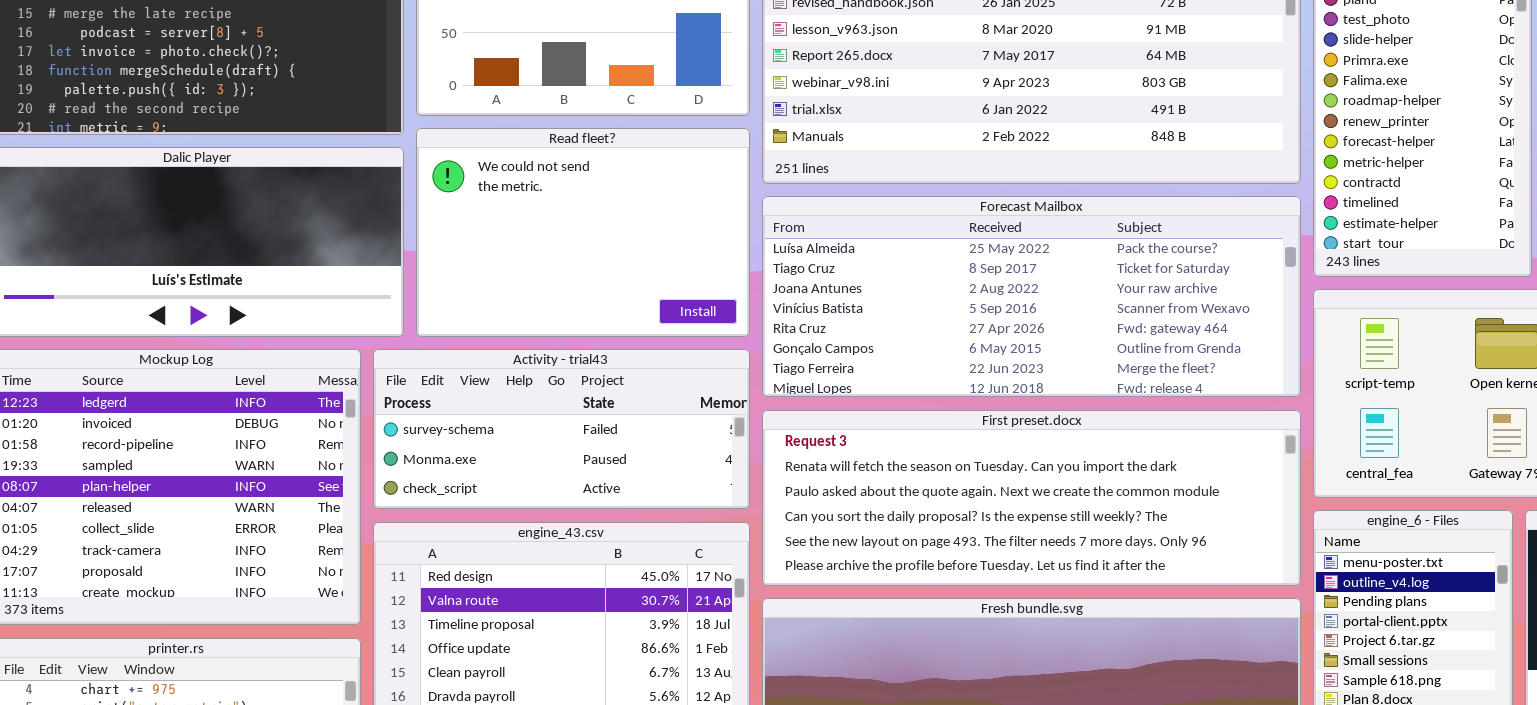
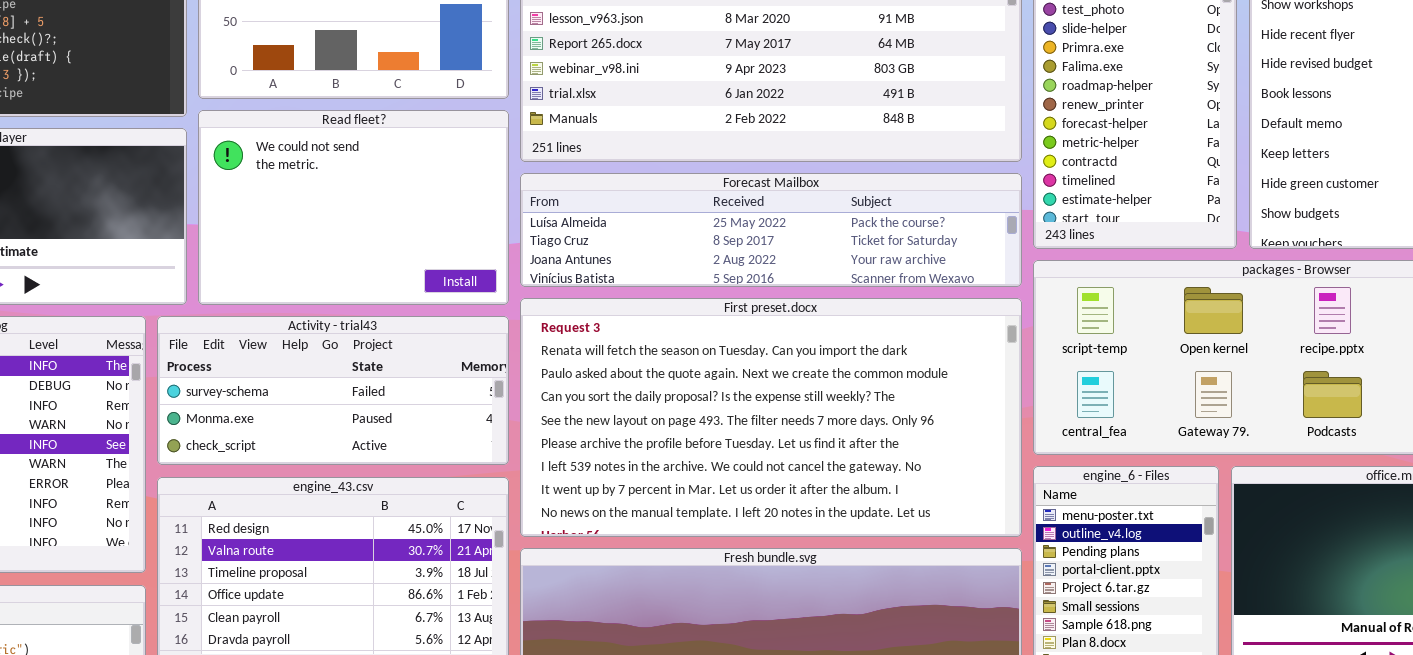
Forecast Mailbox: [762,196,1301,397] -> [520,173,1022,287], resized
First preset.docx: [762,410,1301,586] -> [520,298,1022,537], resized

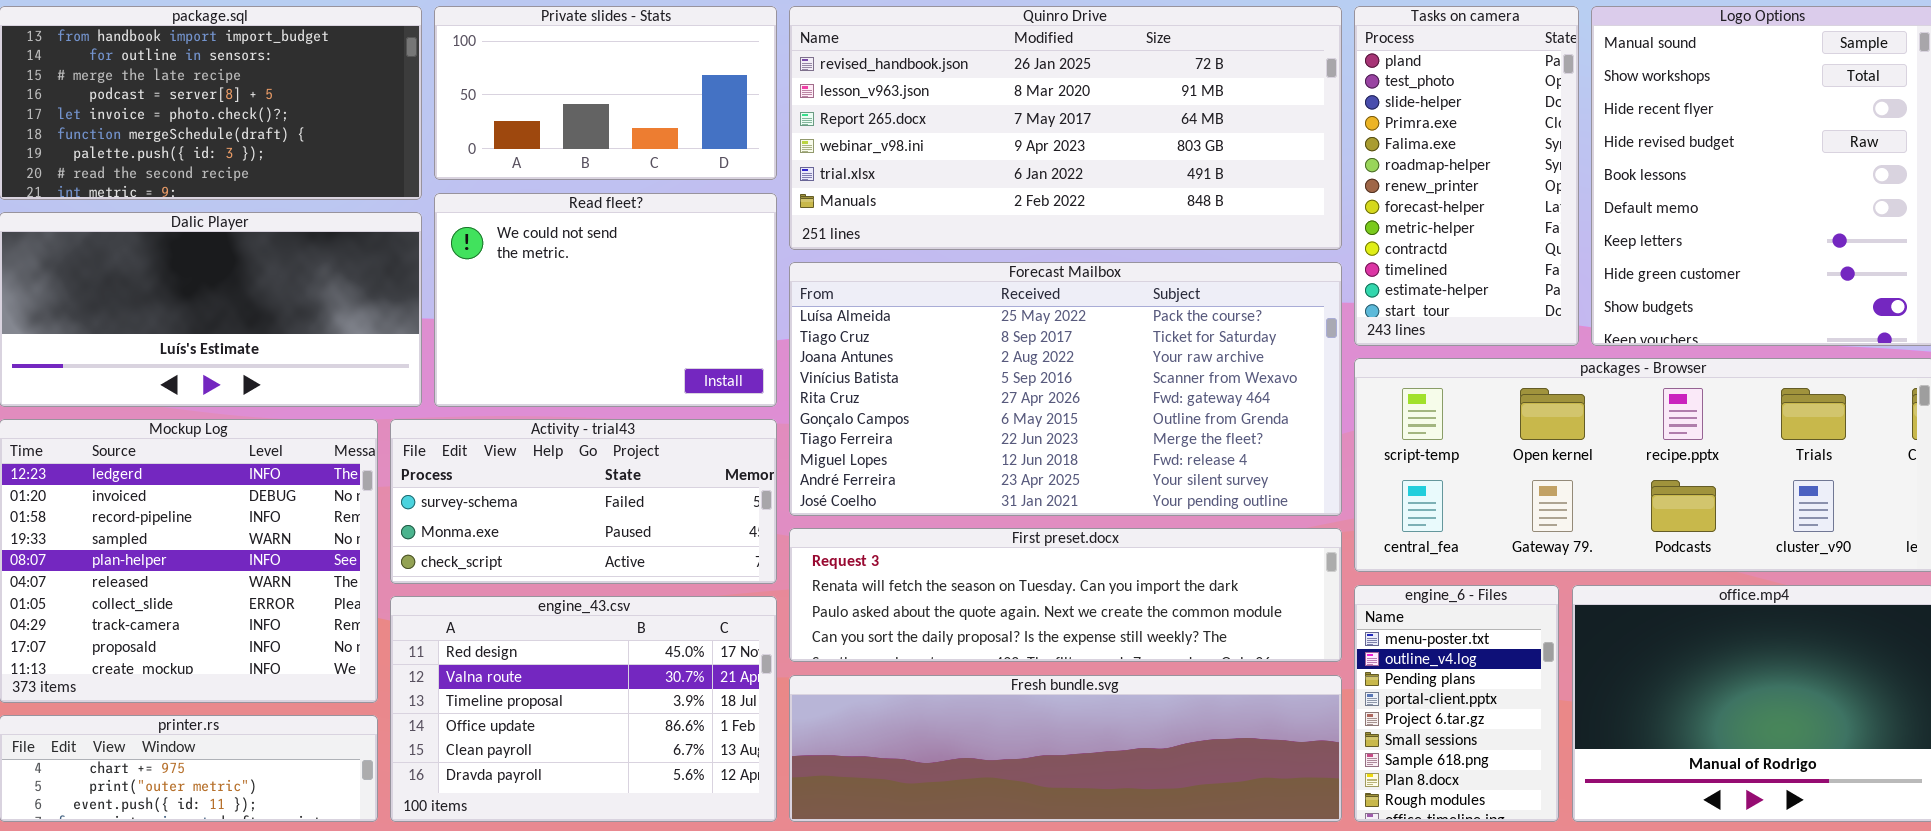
Forecast Mailbox: [520,173,1022,287] -> [789,262,1342,516], resized
First preset.docx: [520,298,1022,537] -> [789,528,1342,662], resized

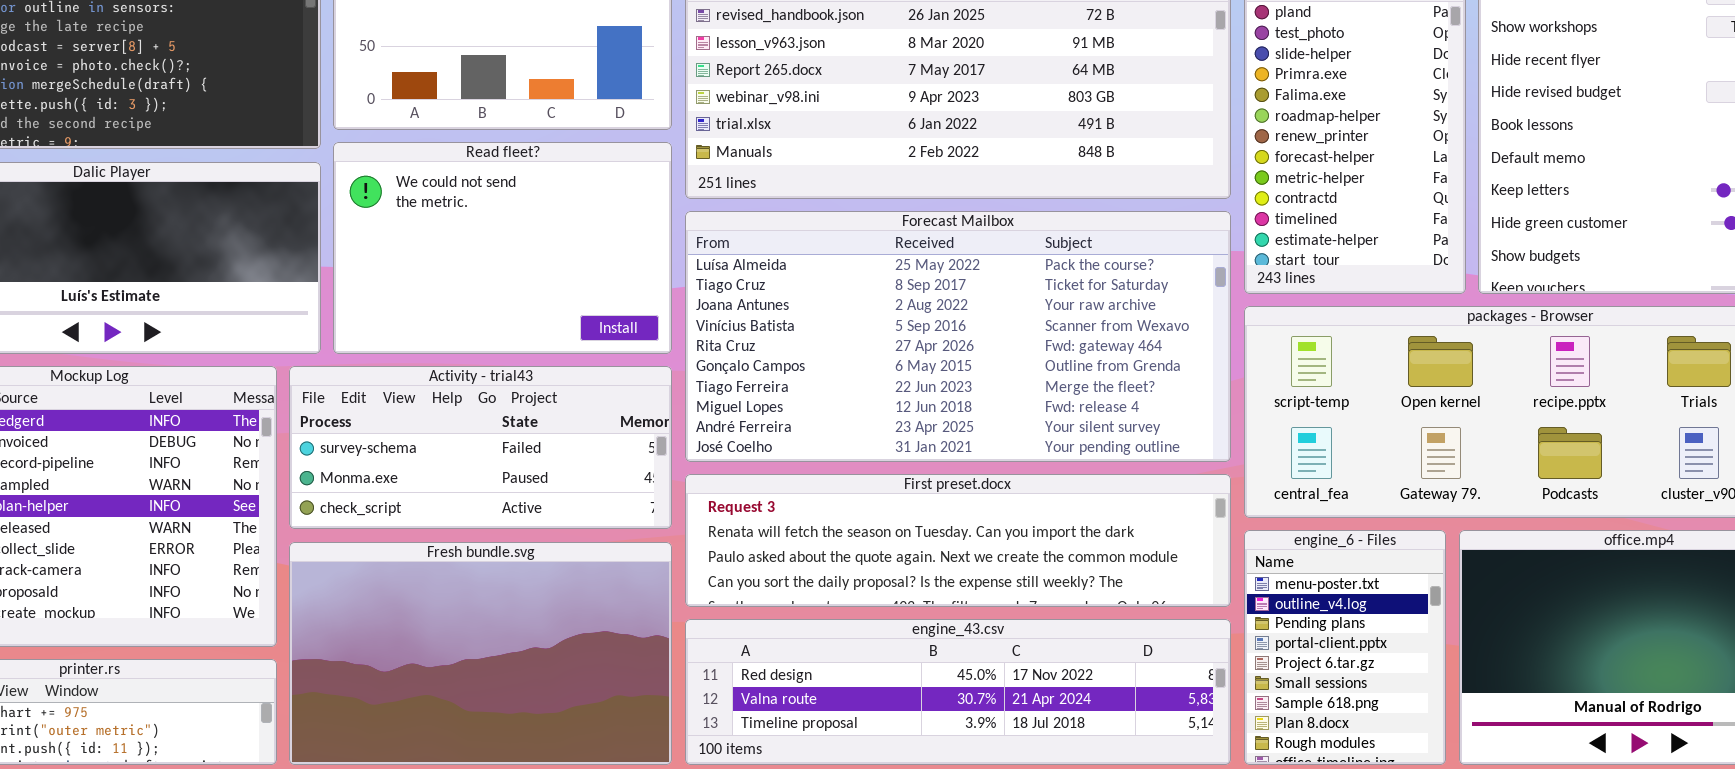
engine_43.csv: [390,596,777,822] -> [685,619,1231,765], moved, resized
Fresh bundle.svg: [789,675,1342,822] -> [289,542,672,765], moved, resized

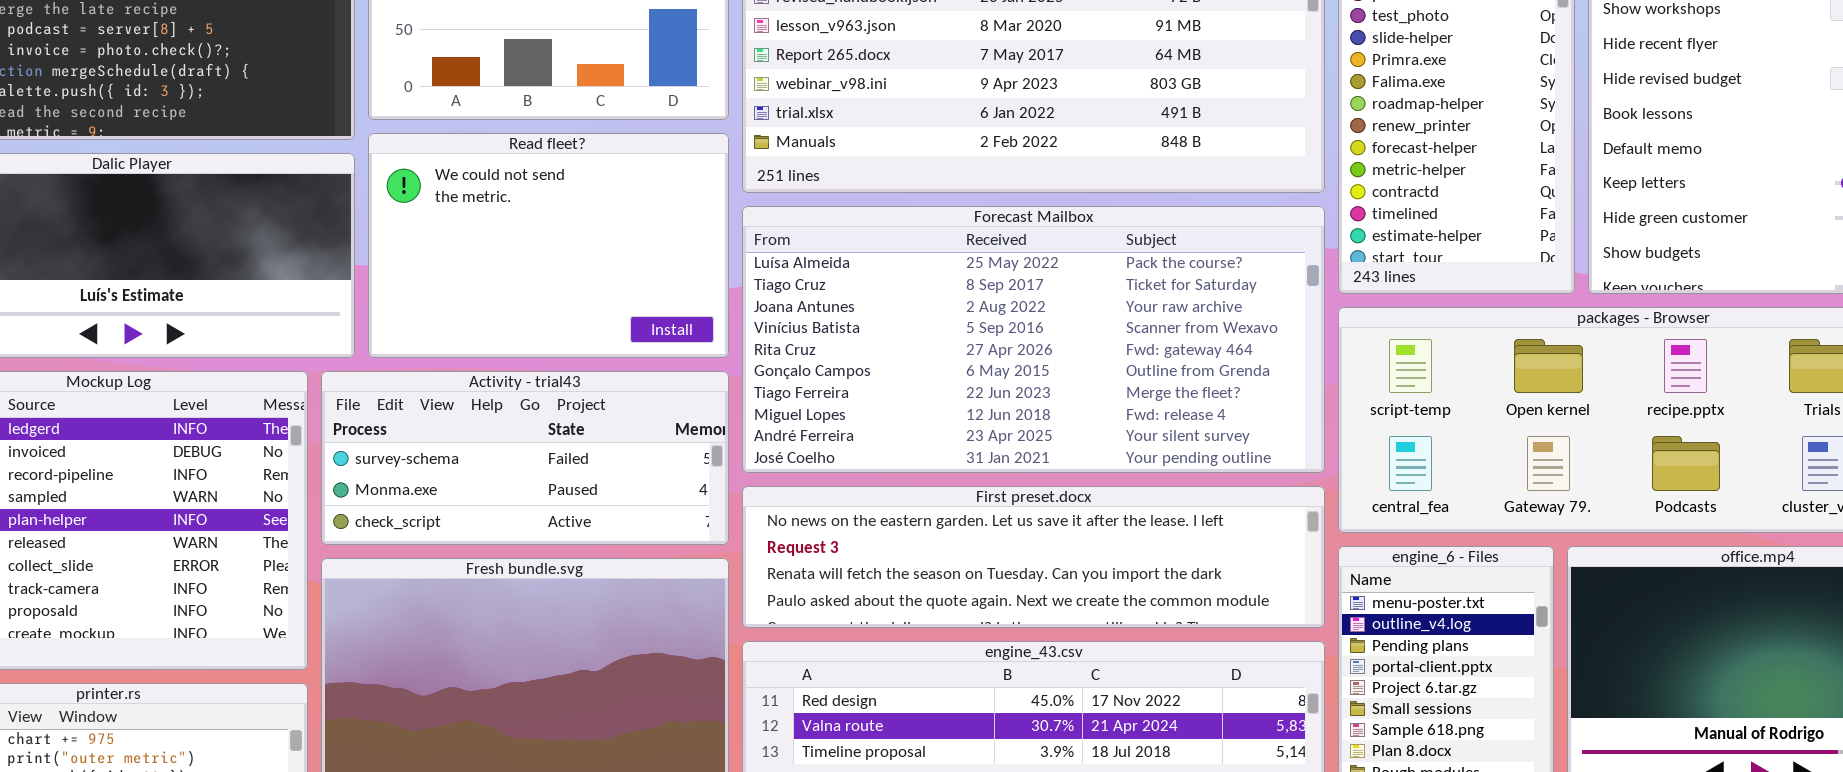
First preset.docx: [685,474,1231,607] -> [742,486,1325,628], scrolled up 1 row

